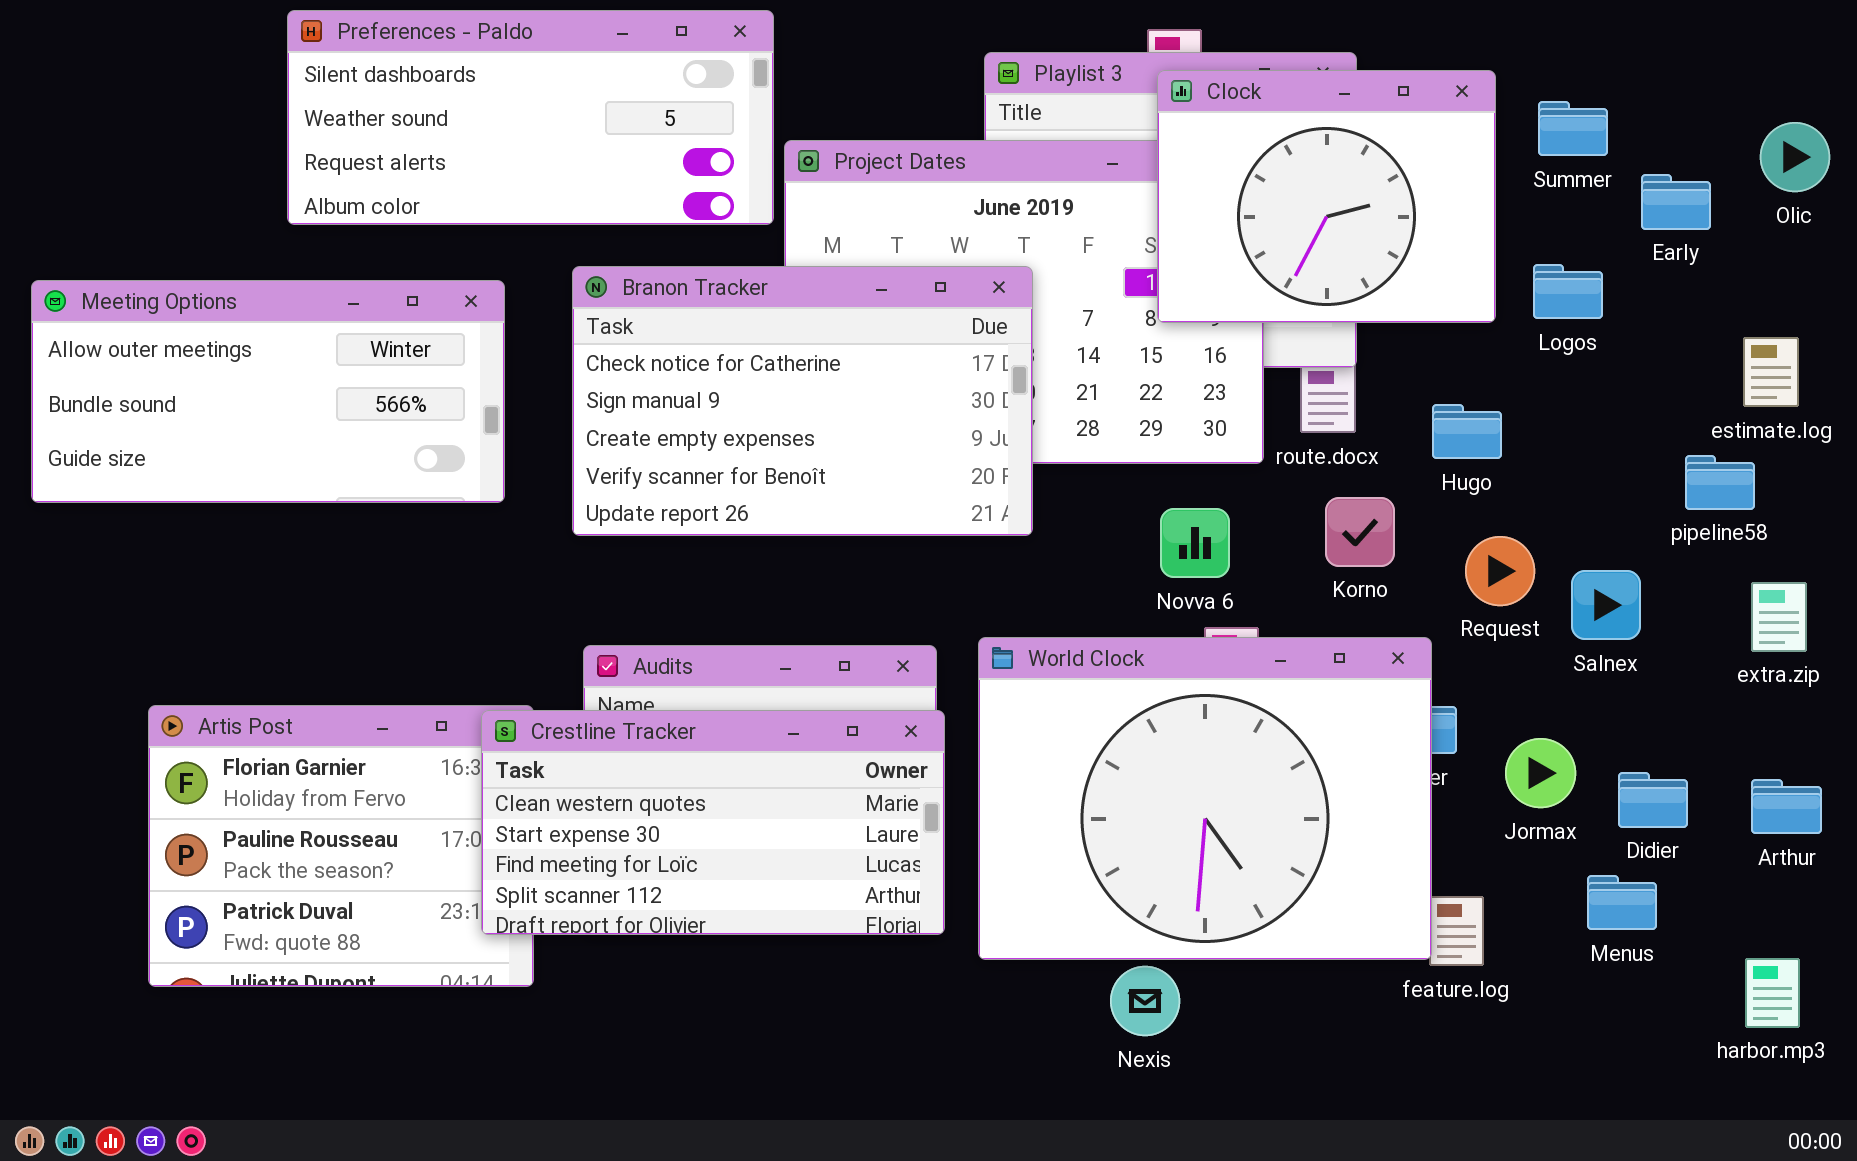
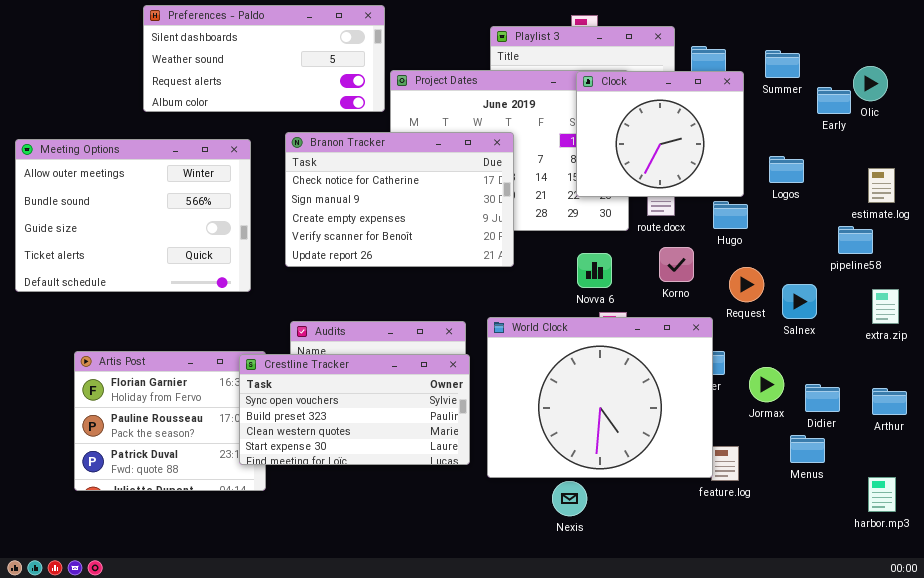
Clock: [1157,70,1496,323] -> [576,71,744,197], moved
Olic: [1760,122,1830,192] -> [853,66,888,101], moved
Logos: [1533,264,1603,319] -> [769,156,804,183], moved
Meeting Options: [31,280,505,503] -> [15,139,251,292], resized
Crestline Tracker: [481,710,945,935] -> [239,354,470,465], scrolled up 2 rows

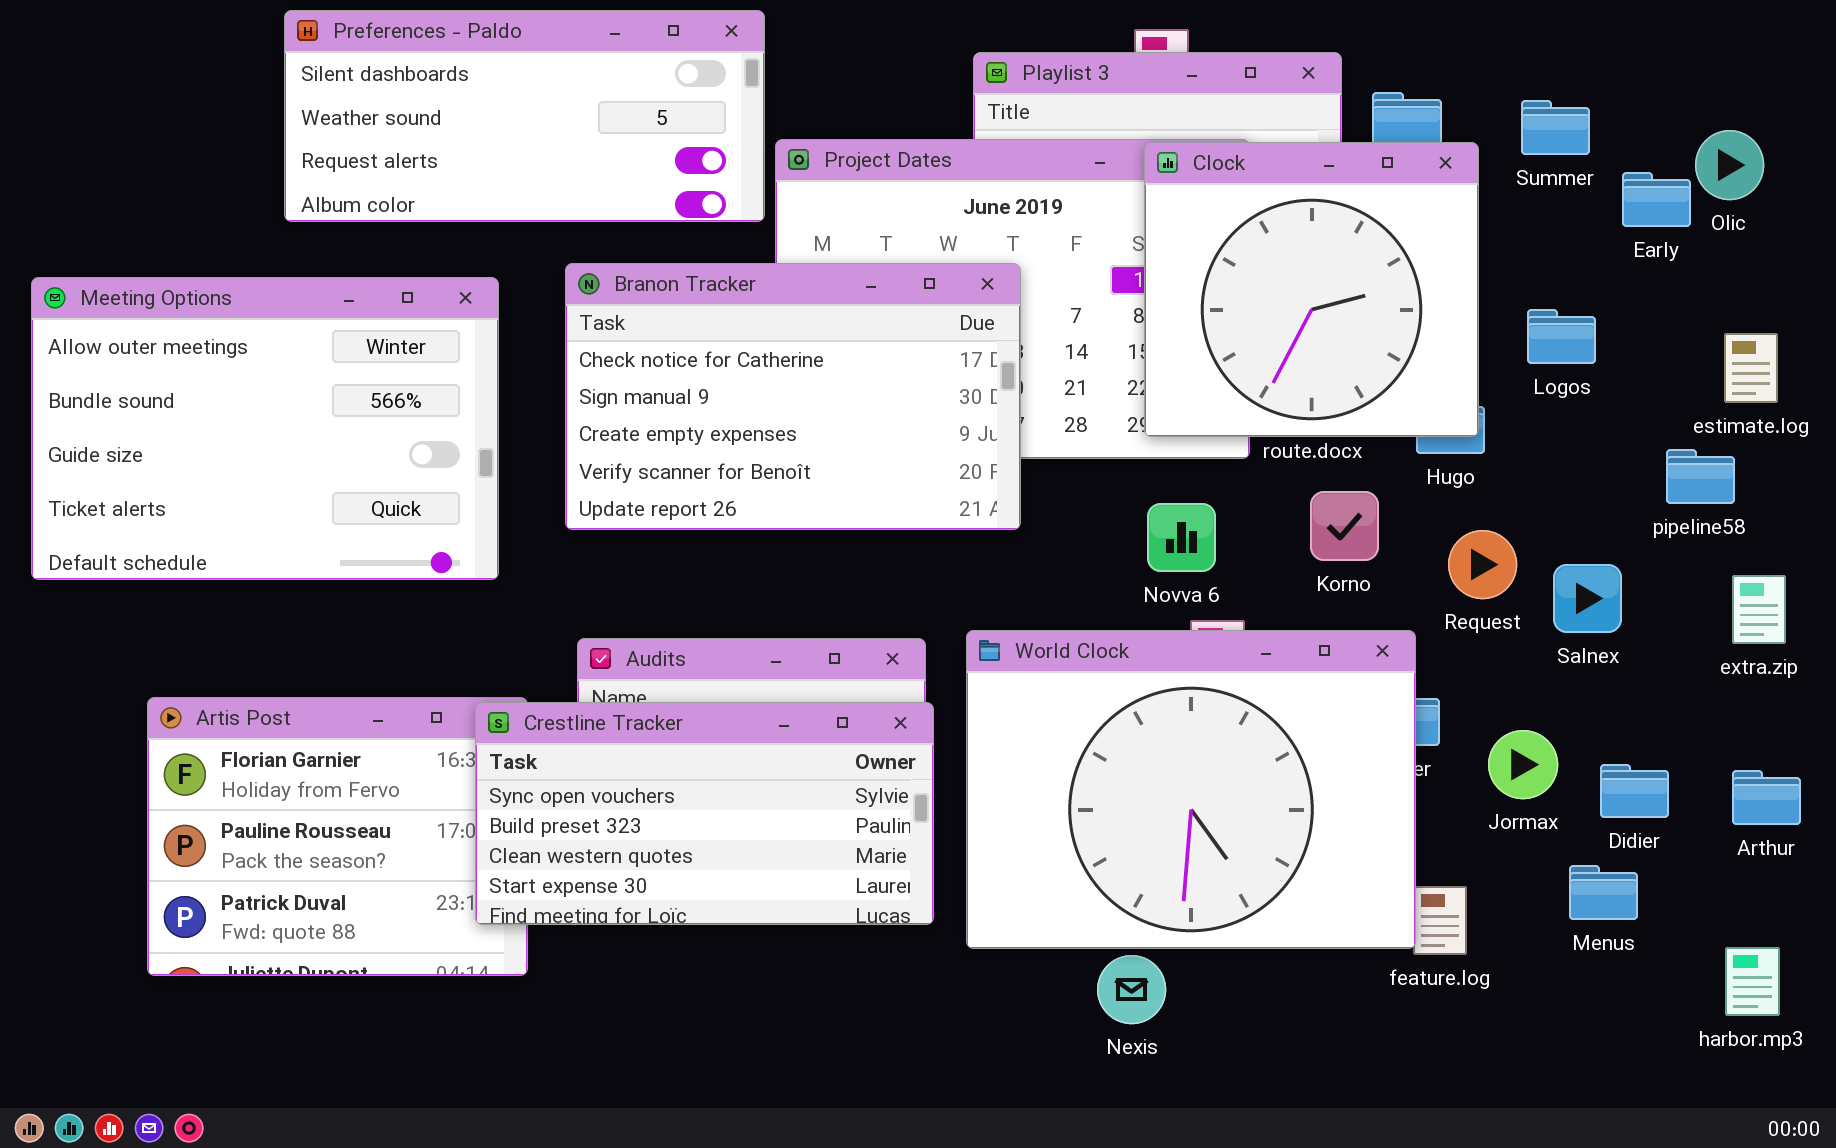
Clock: [576,71,744,197] -> [1144,142,1479,437], resized

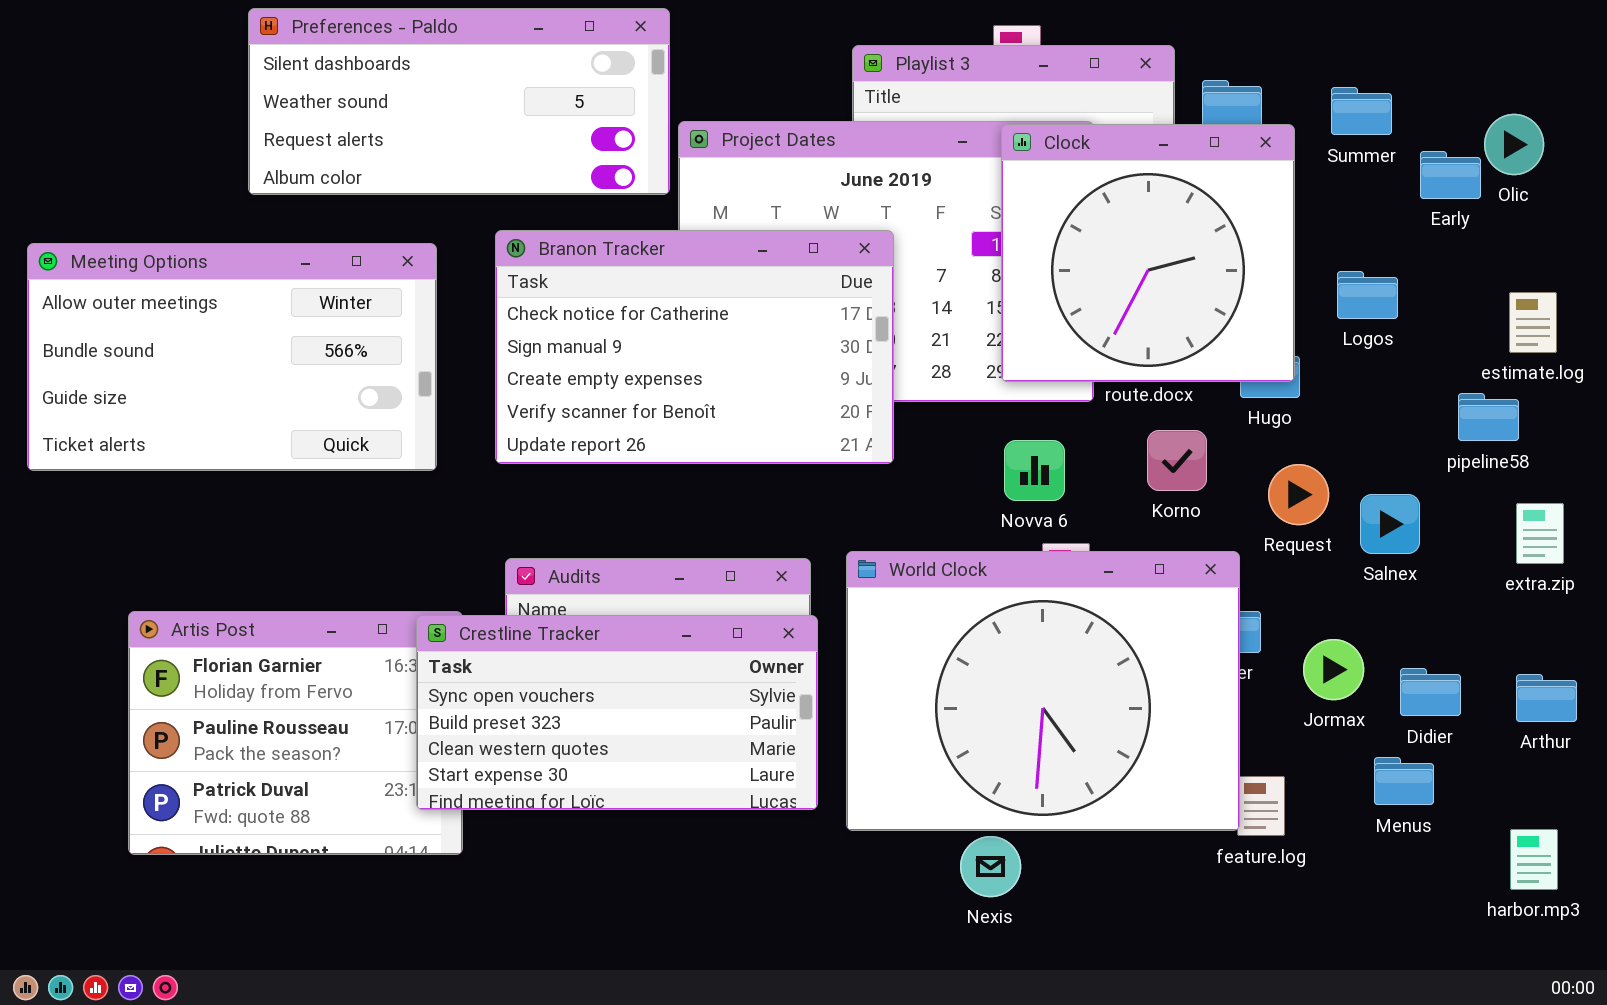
Meeting Options: [31,277,499,580] -> [27,243,437,471], resized

